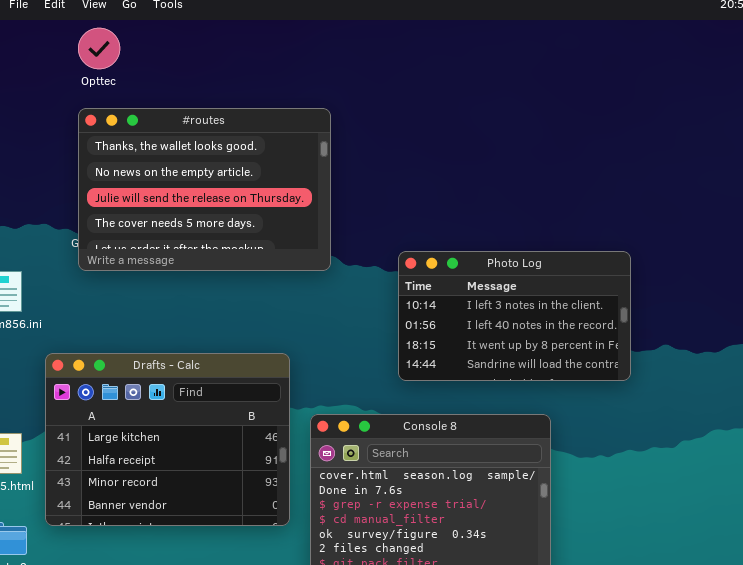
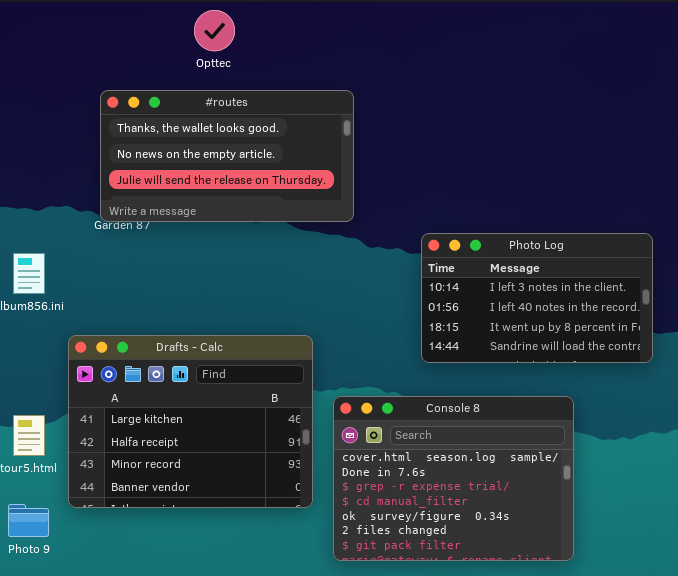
Opttec: [78,28,120,69] -> [194,10,235,51], moved
#routes: [78,108,331,271] -> [100,90,354,222], resized

